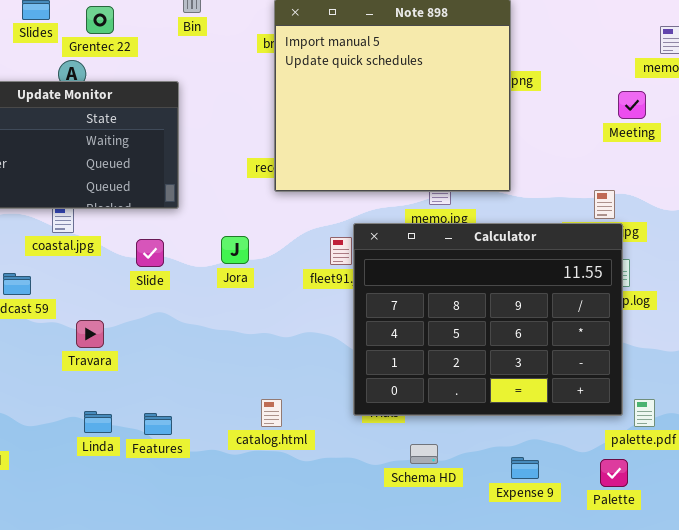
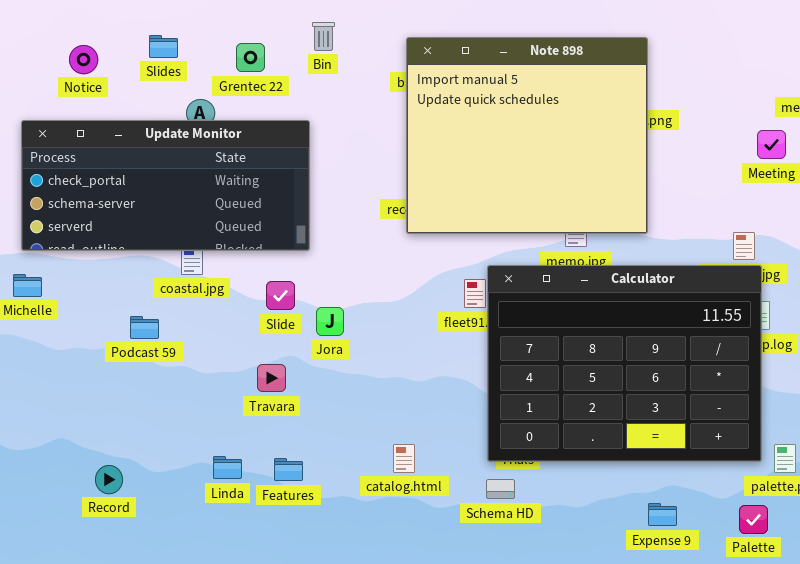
Grentec 22: [86,6,114,34] -> [236,43,265,72], moved
Jora: [221,236,249,264] -> [316,307,344,336], moved
Travara: [76,320,104,348] -> [257,364,286,392], moved
Schema HD: [410,444,438,464] -> [486,479,515,499], moved

